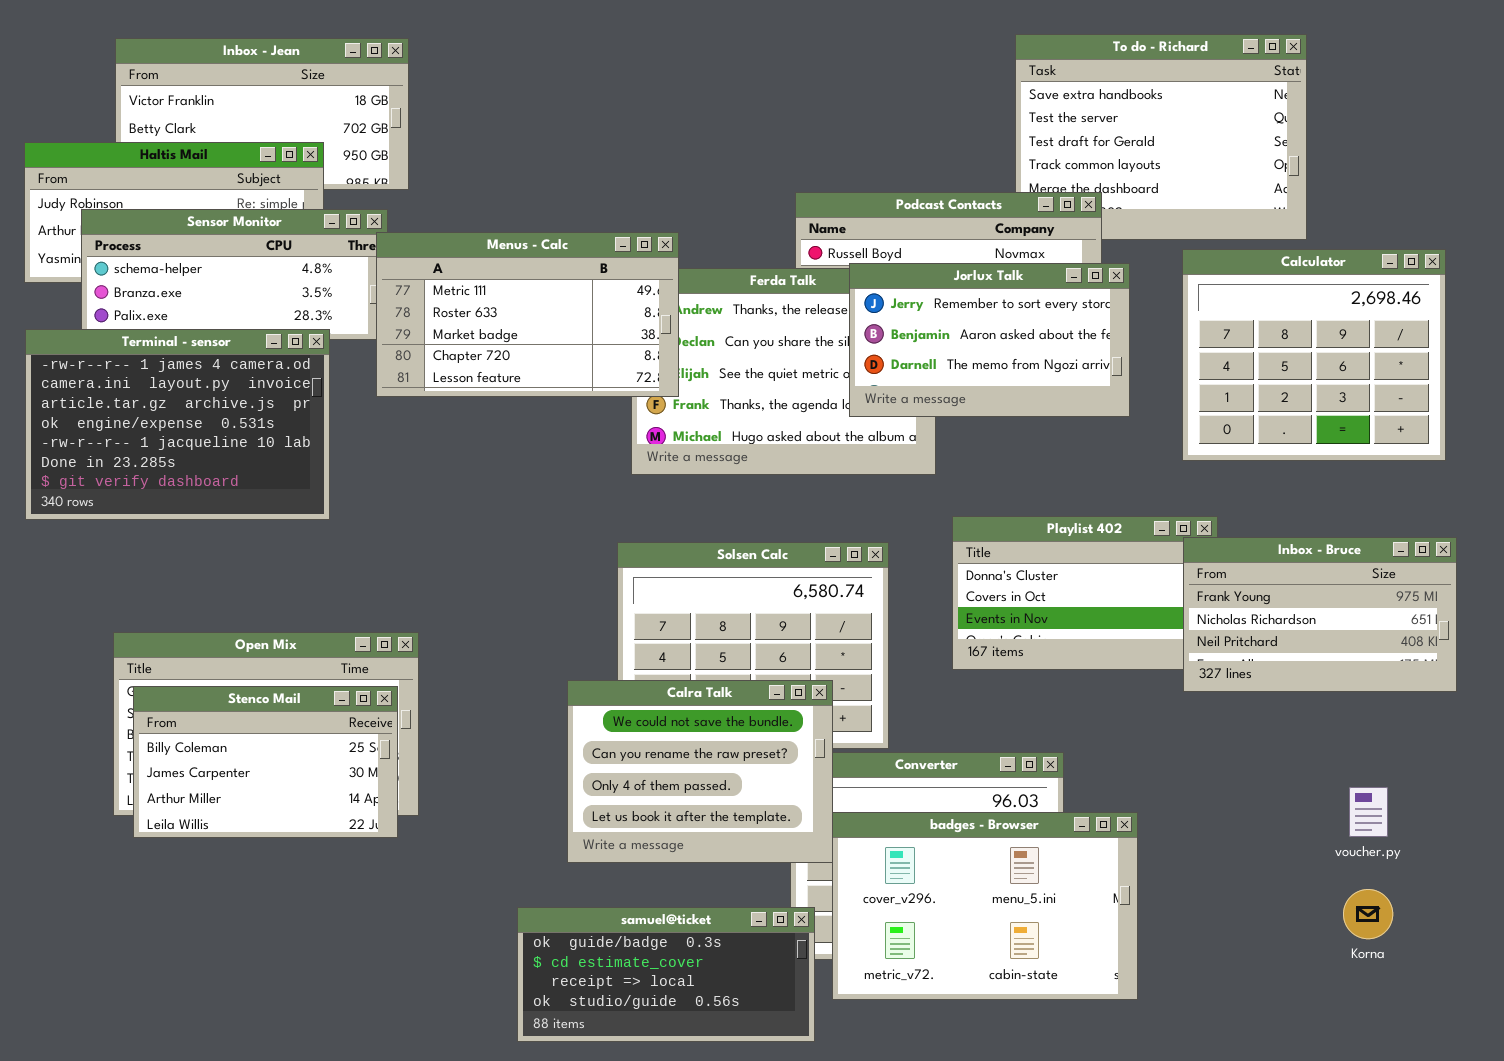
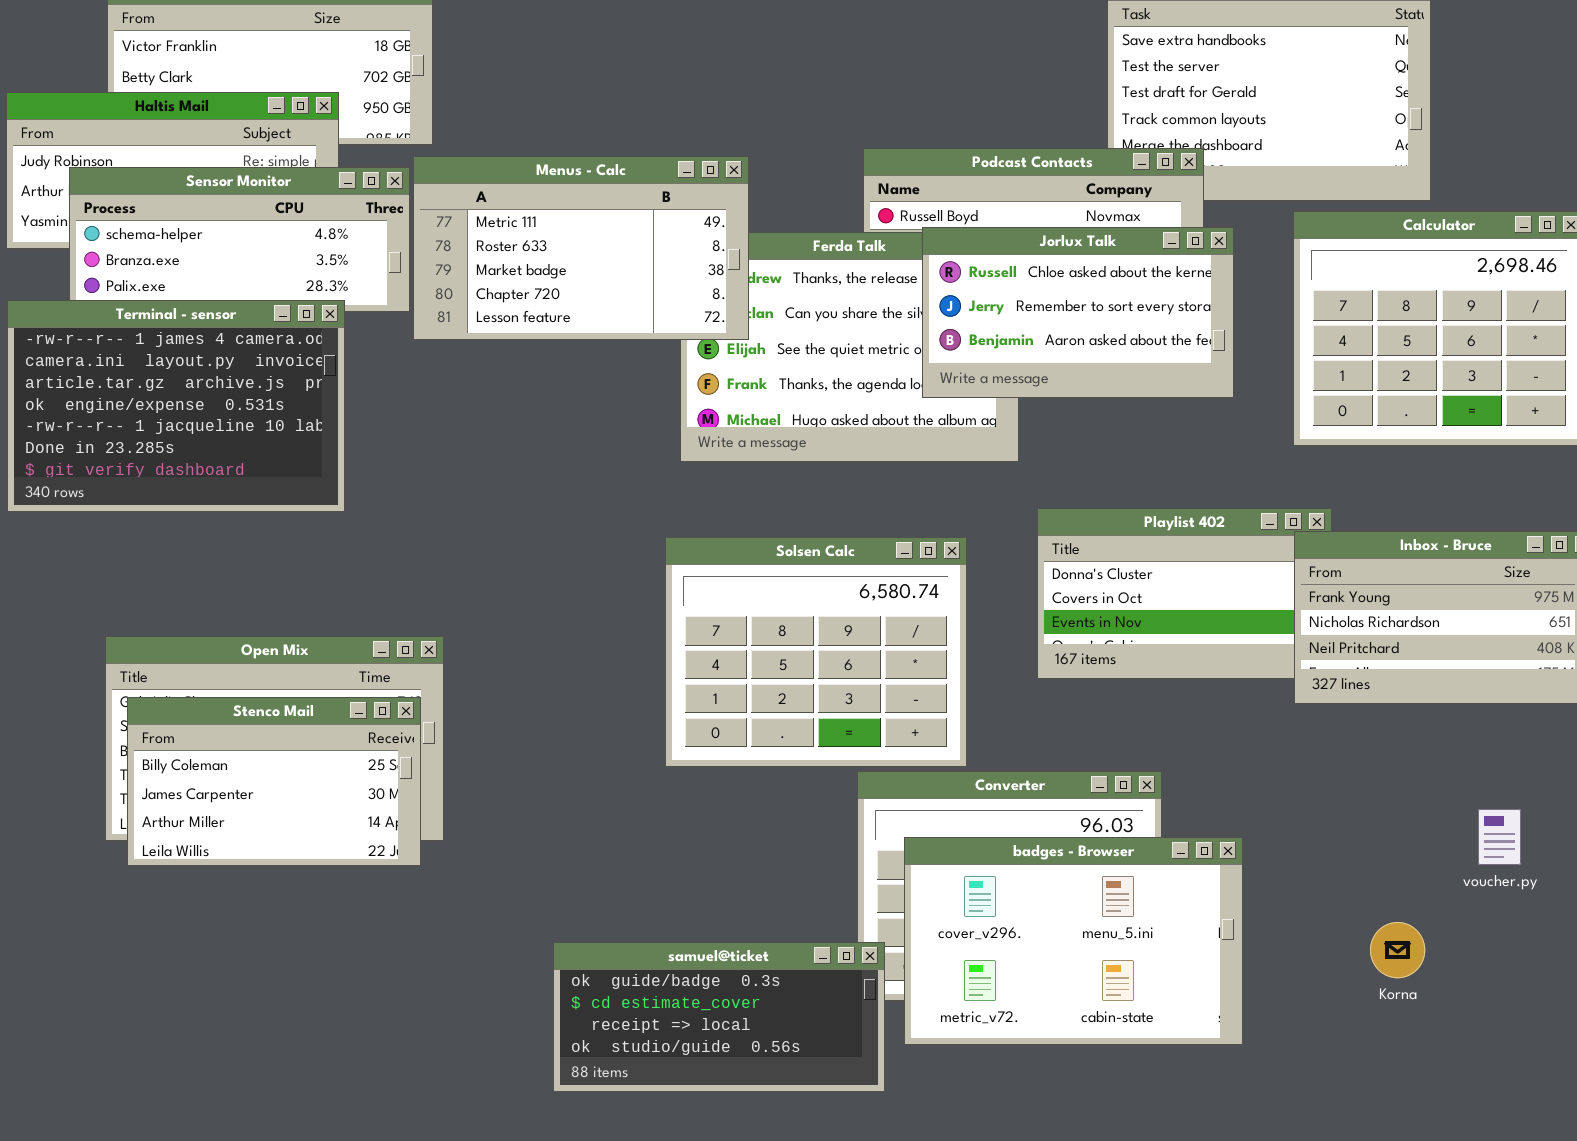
Menus - Calc: [376,232,679,397] -> [413,156,749,340], moved
Jorlux Talk: [849,263,1130,417] -> [922,227,1234,398], scrolled up 1 row
Calra Talk: [567,680,833,863] -> none, closed
Korna: [1343,889,1393,939] -> [1370,922,1425,978], moved

